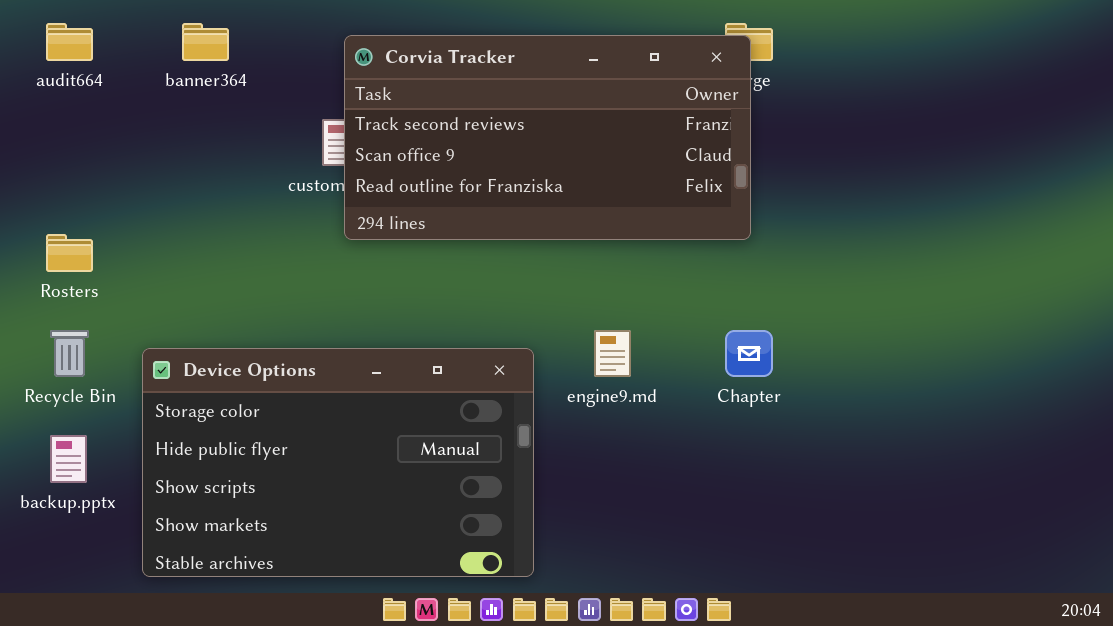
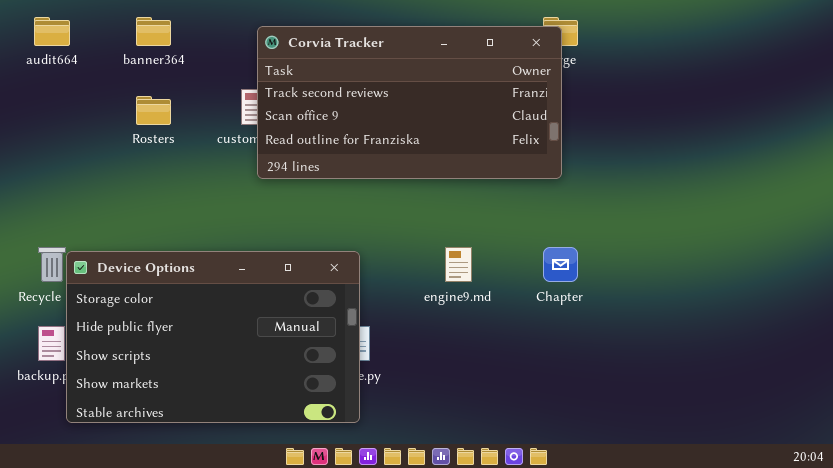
Rosters: [46,234,93,272] -> [136,96,171,125], moved
Device Options: [142,348,534,577] -> [66,251,360,423], moved

